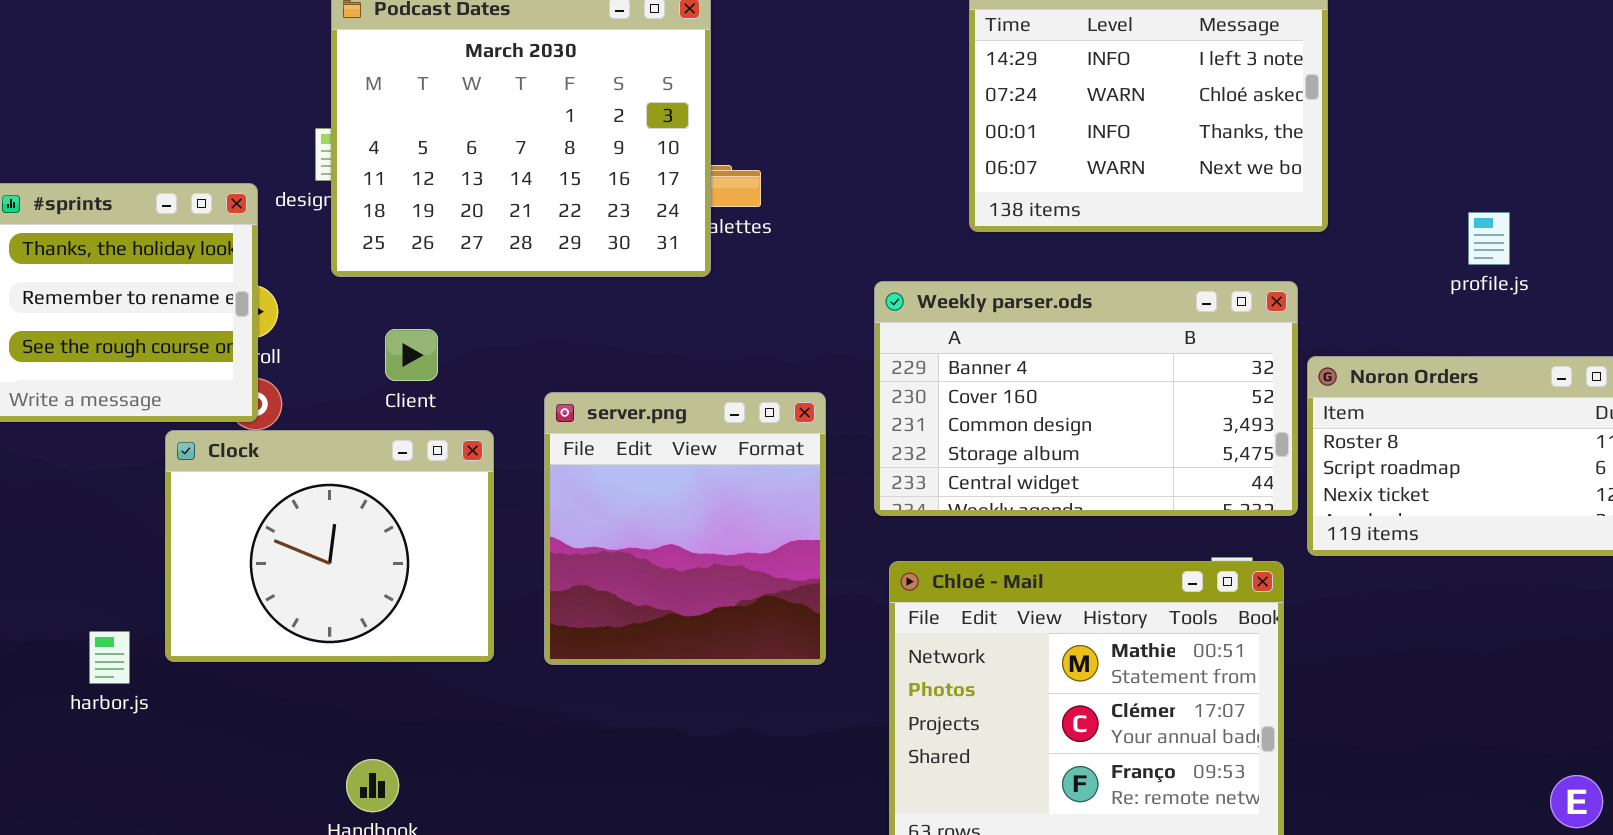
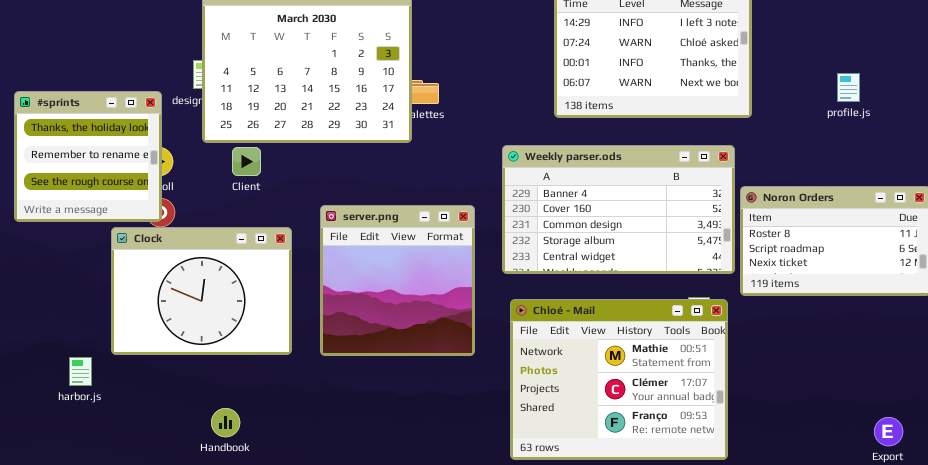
profile.js: [1468,212,1510,265] -> [837,73,860,102], moved
Client: [385,329,438,381] -> [232,147,261,176], moved
harbor.js: [89,631,130,684] -> [69,357,92,386], moved

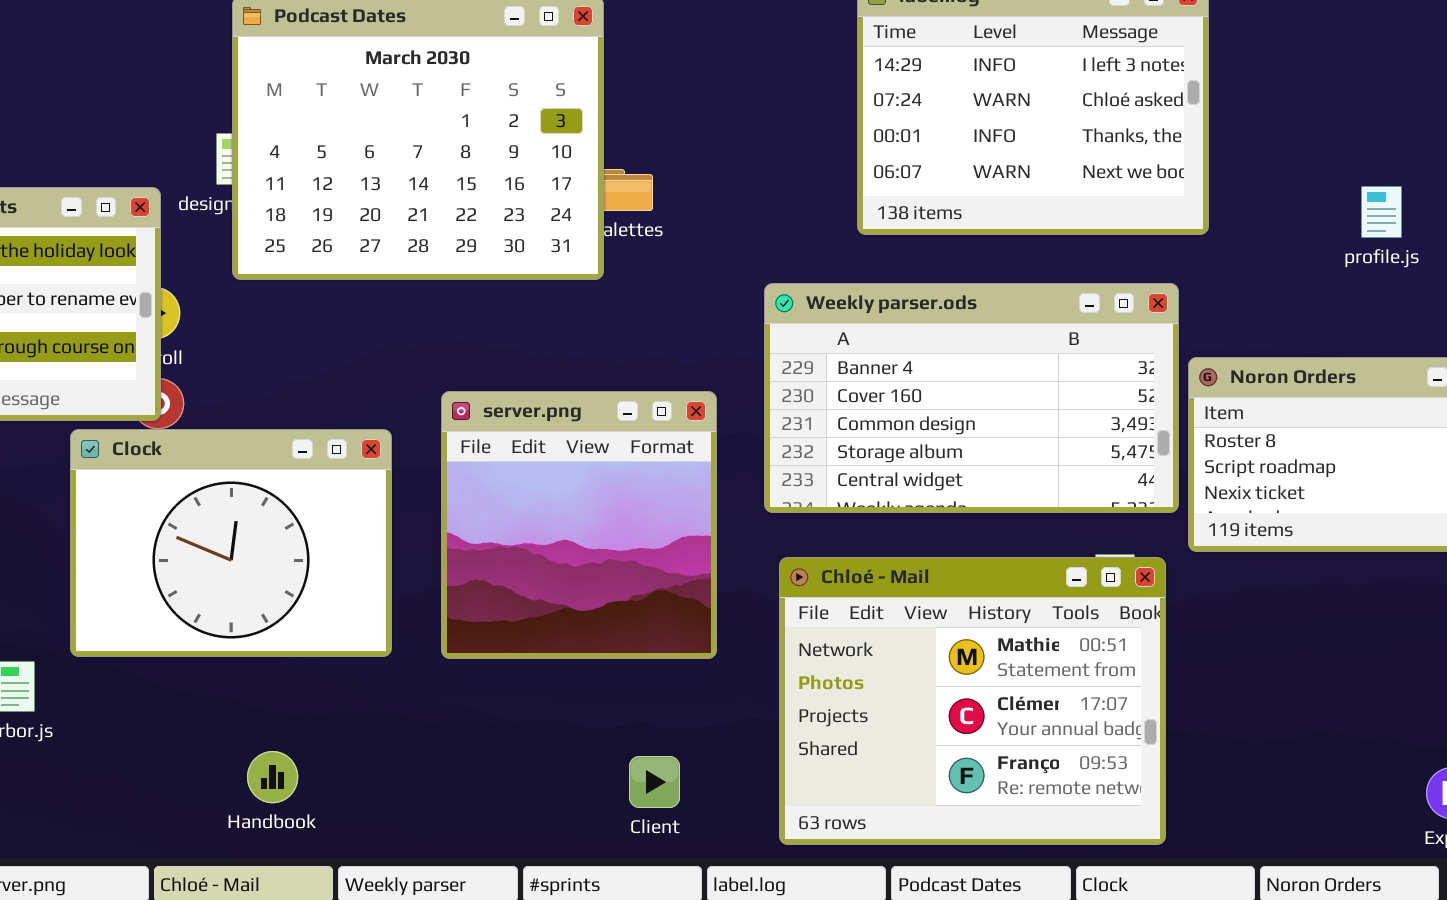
profile.js: [837,73,860,102] -> [1361,186,1402,238], moved
Client: [232,147,261,176] -> [629,756,680,808], moved

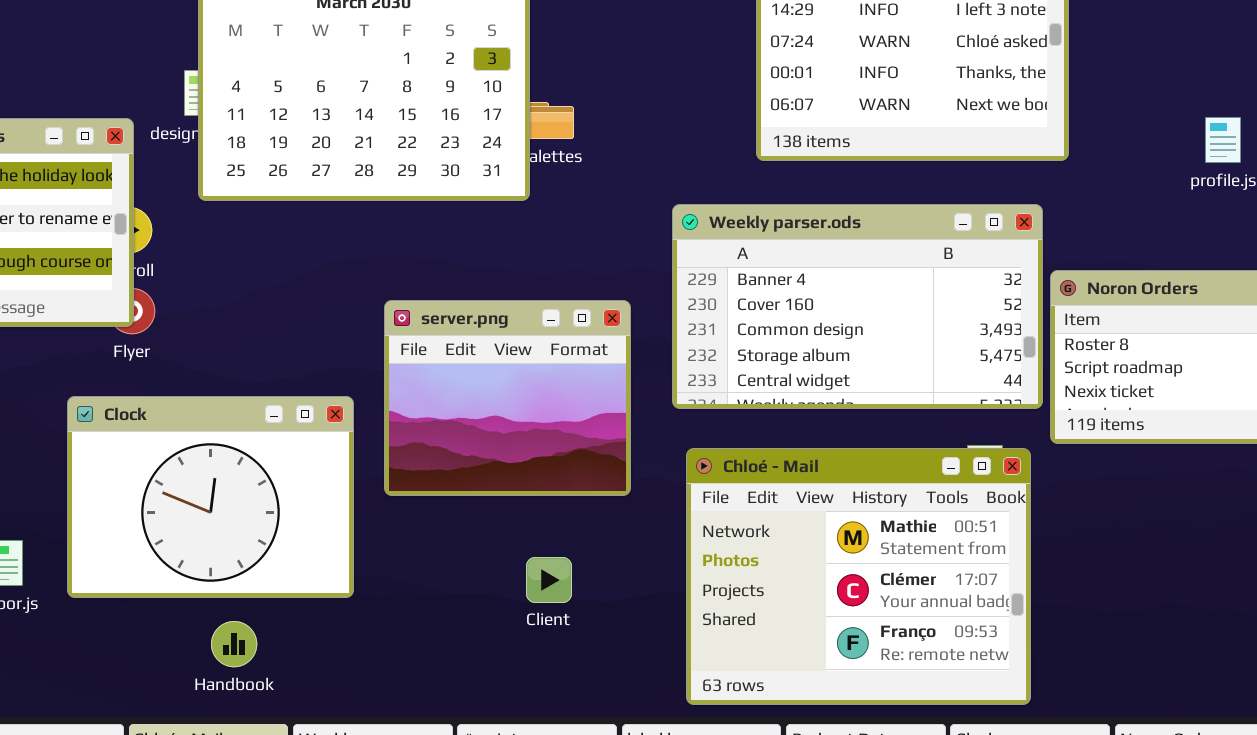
server.png: [441,391,717,659] -> [384,300,631,496], resized
Clock: [70,429,392,657] -> [67,396,354,598], moved
Client: [629,756,680,808] -> [526,557,572,603], moved

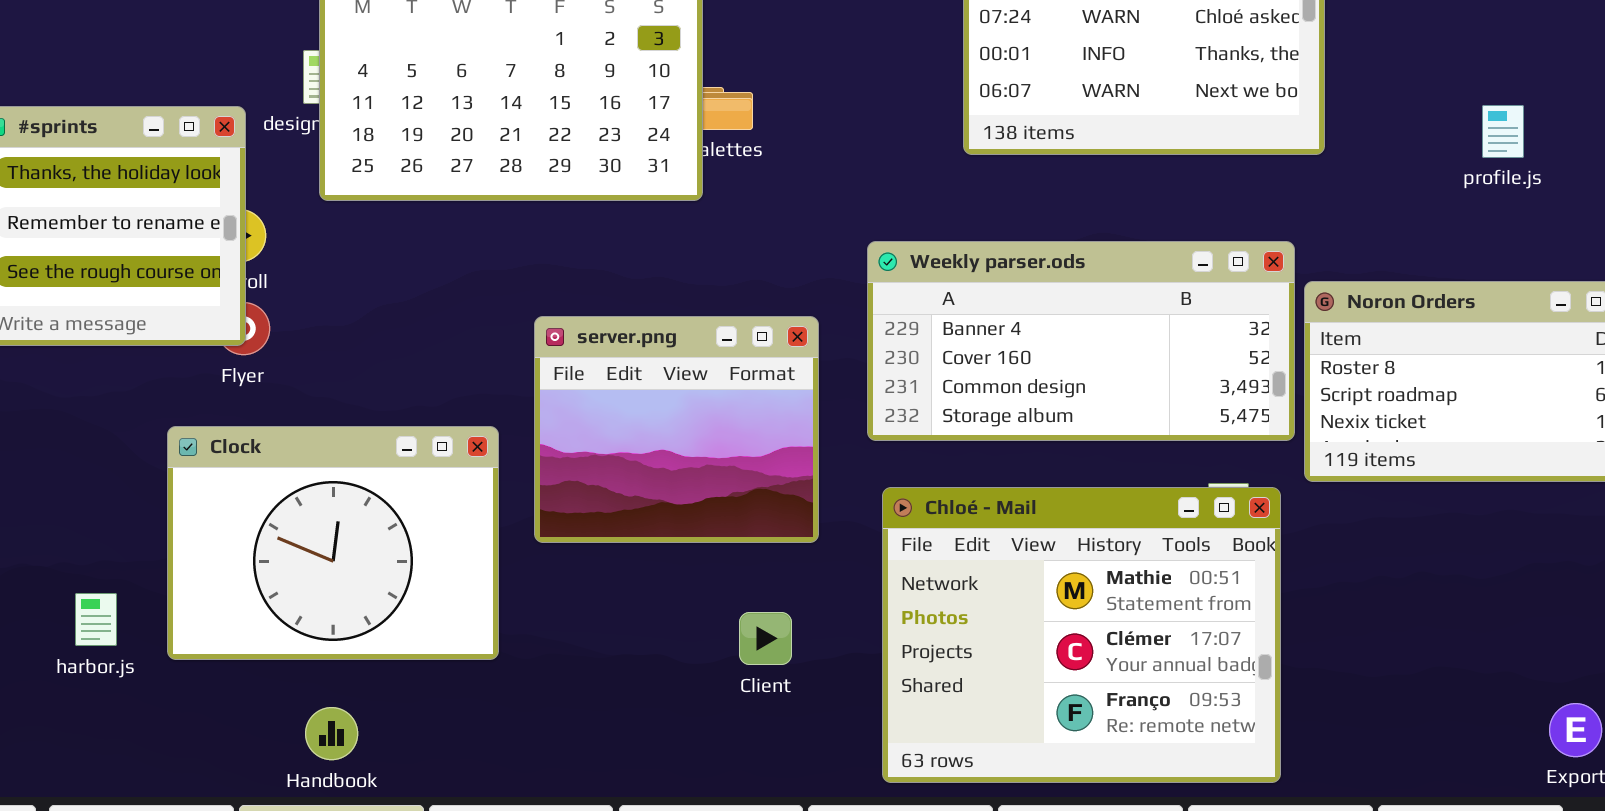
Weekly parser.ods: [672,204,1043,409] -> [867,241,1295,441], resized
Client: [526,557,572,603] -> [739,612,792,665], moved
Handbook: [211,621,257,667] -> [305,707,358,760], moved

